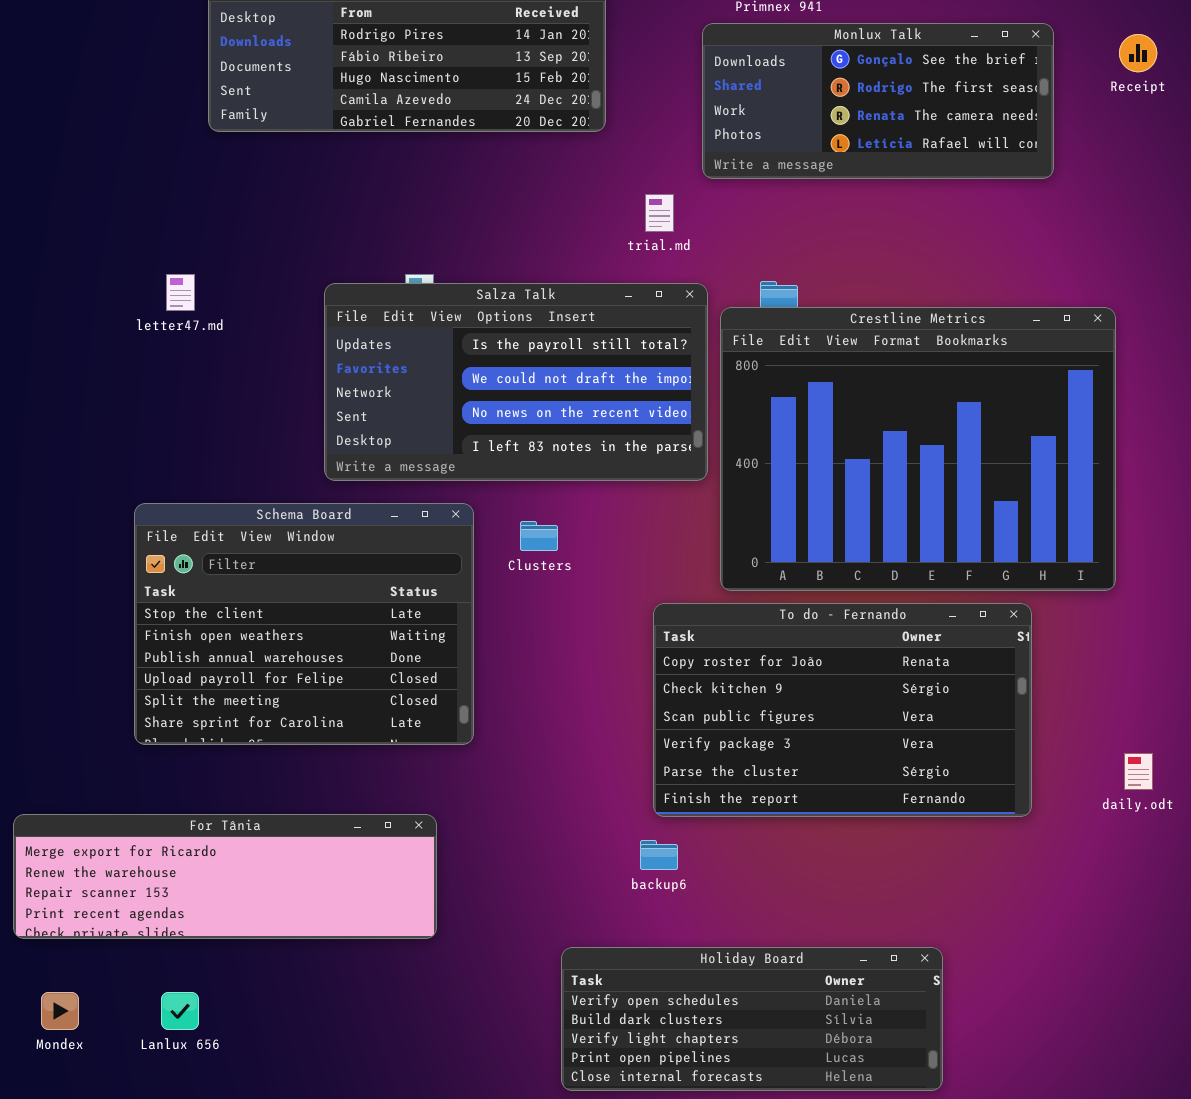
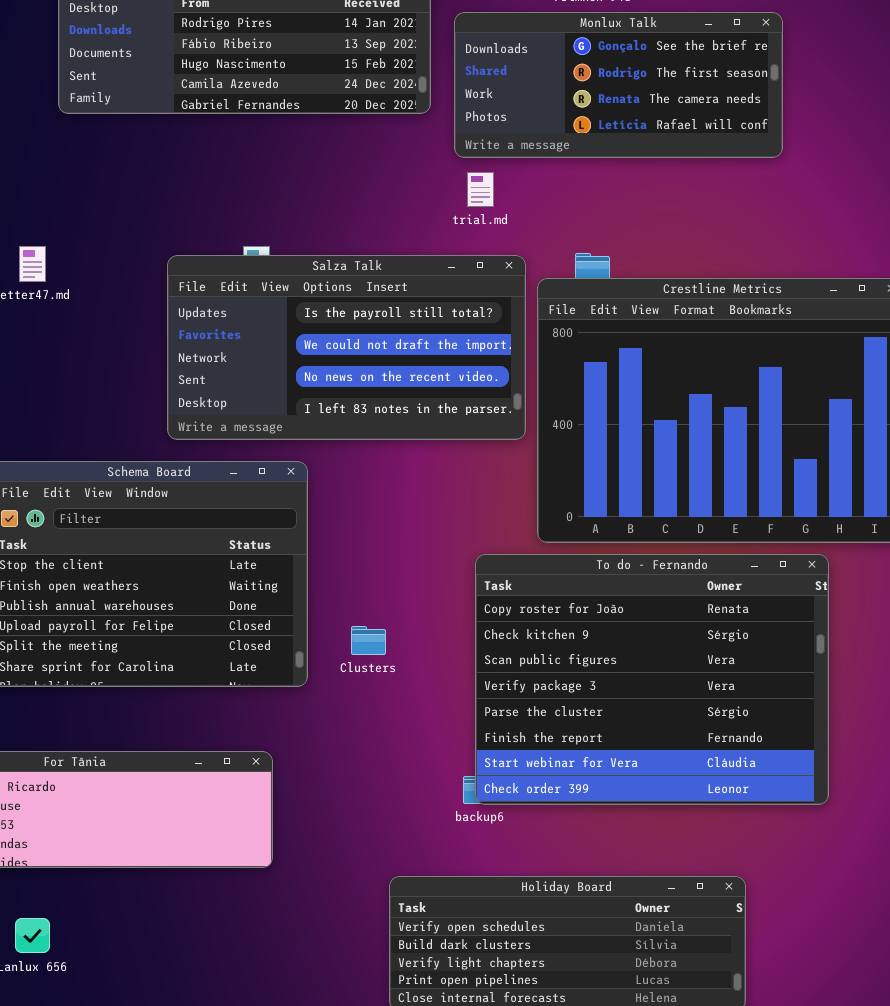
Monlux Talk: [702,23,1054,179] -> [454,12,783,158], moved
Clusters: [520,521,558,551] -> [351,626,386,655], moved
To do - Fernando: [653,603,1032,817] -> [475,554,829,805], resized

